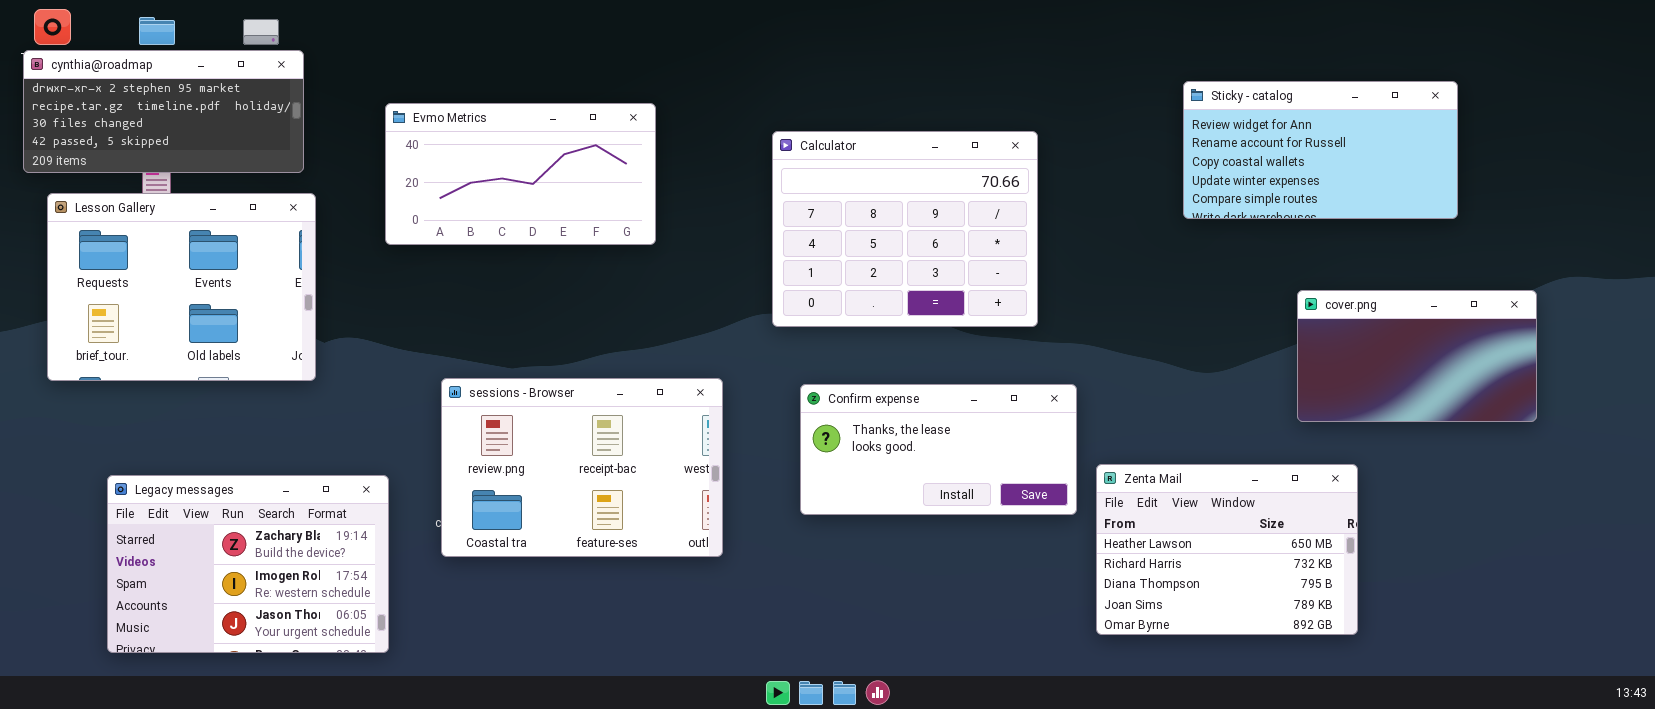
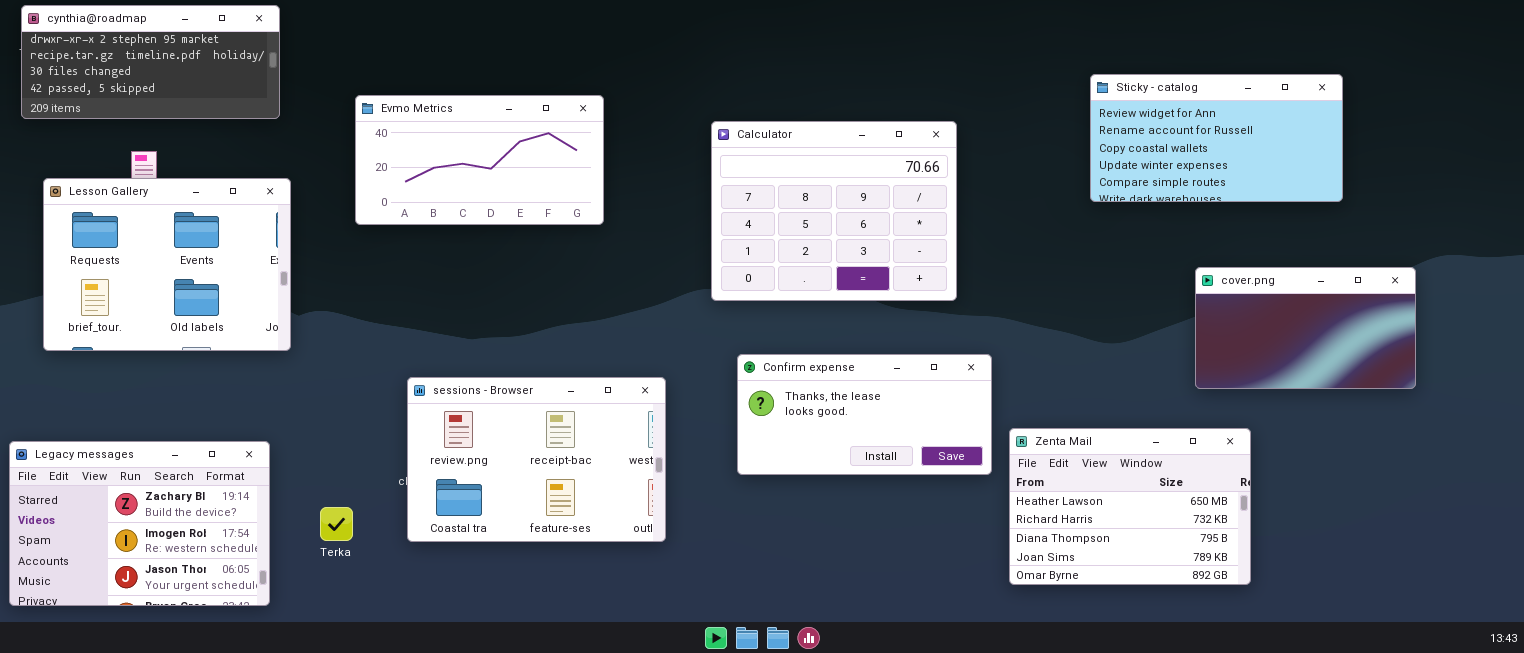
cynthia@roadmap: [23,50,304,173] -> [21,5,280,119], moved
sessions - Browser: [441,378,723,557] -> [407,377,666,542], moved
Legacy messages: [107,475,389,653] -> [9,441,270,606], moved

